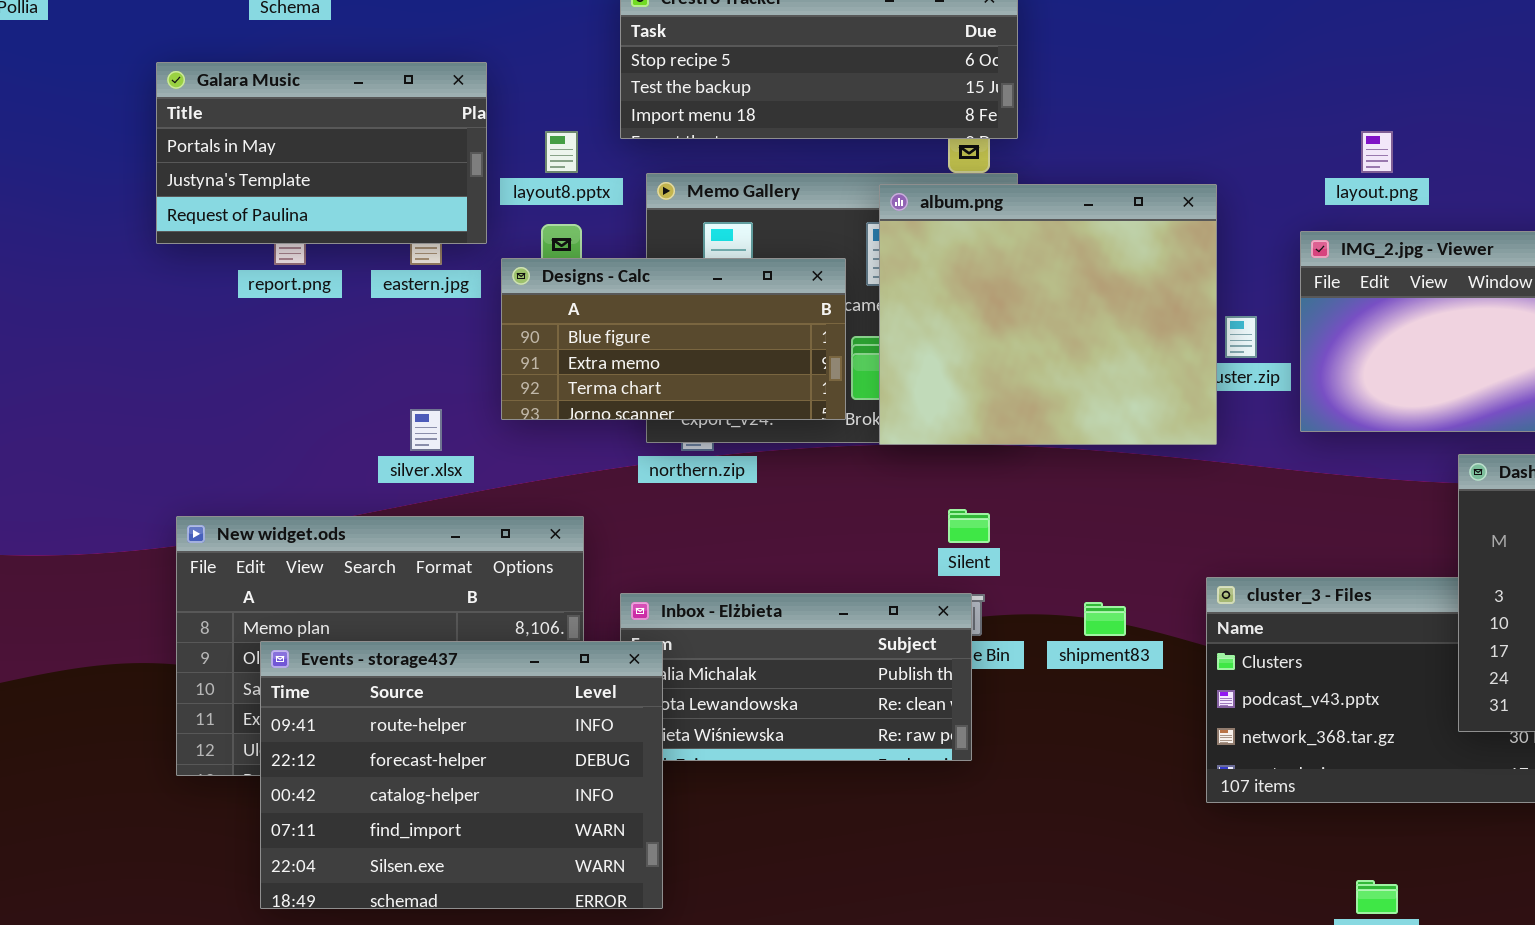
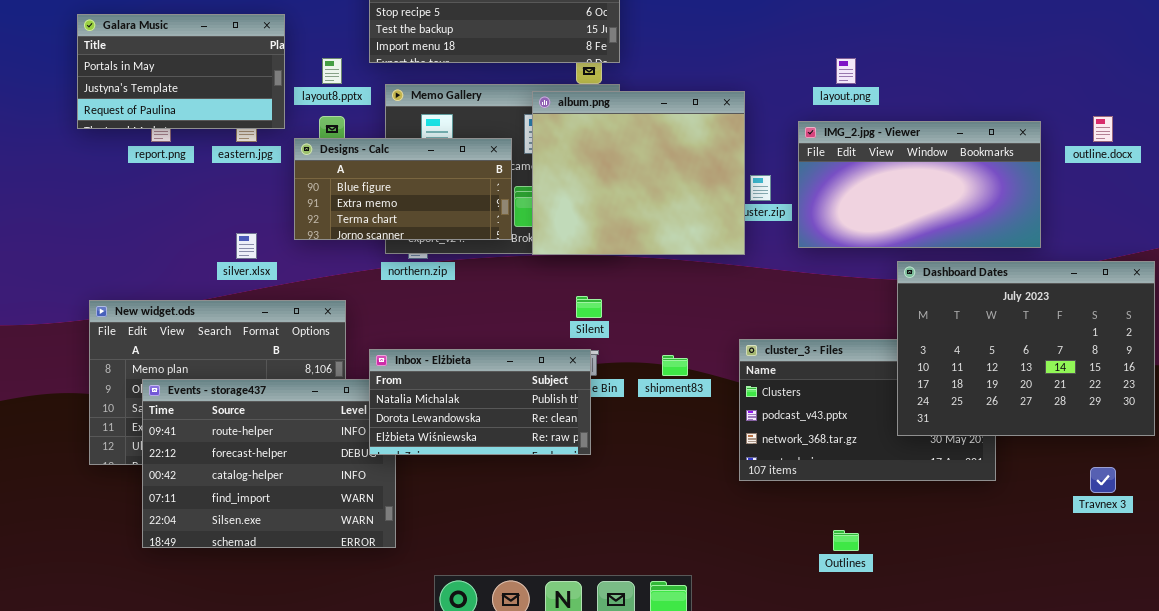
Inbox - Elżbieta: [620,593,972,761] -> [369,349,591,455], raised

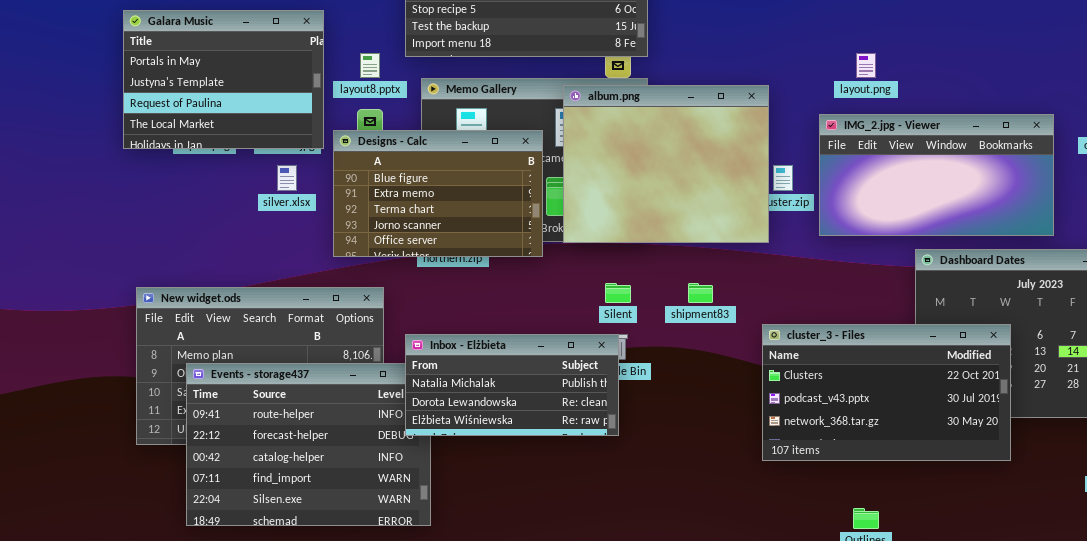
Galara Music: [77,14,285,129] -> [123,10,324,149], resized
Designs - Calc: [294,138,512,240] -> [333,130,543,257], resized
silver.xlsx: [236,233,257,259] -> [277,165,297,191], moved
cluster_3 - Files: [739,339,996,481] -> [762,324,1011,461], raised
shipment83: [662,355,688,376] -> [688,283,713,303], moved

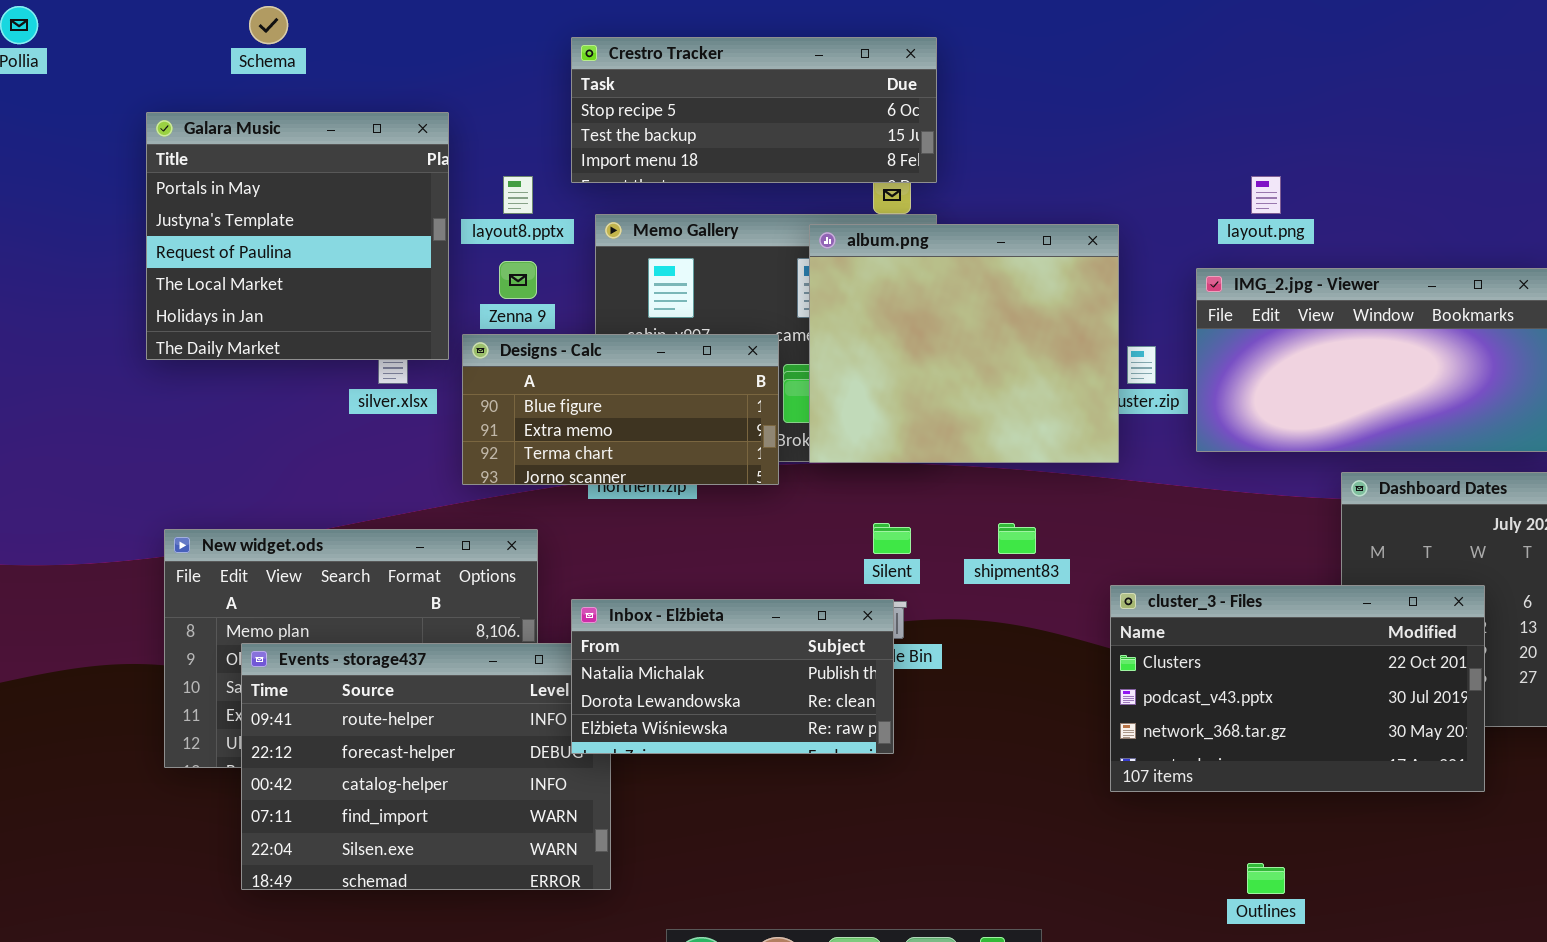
Galara Music: [123,10,324,149] -> [146,112,449,360], resized
Designs - Calc: [333,130,543,257] -> [462,334,779,485], resized

